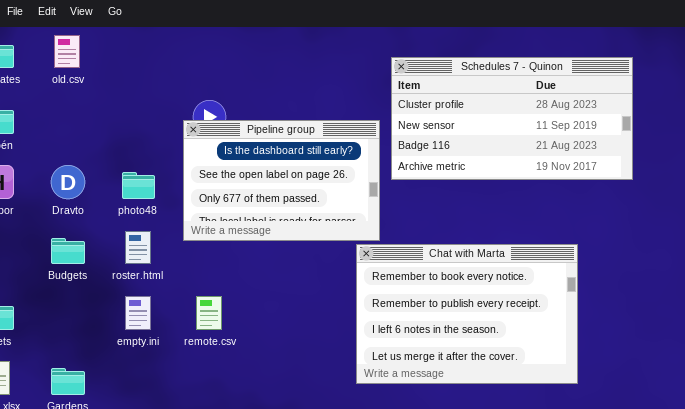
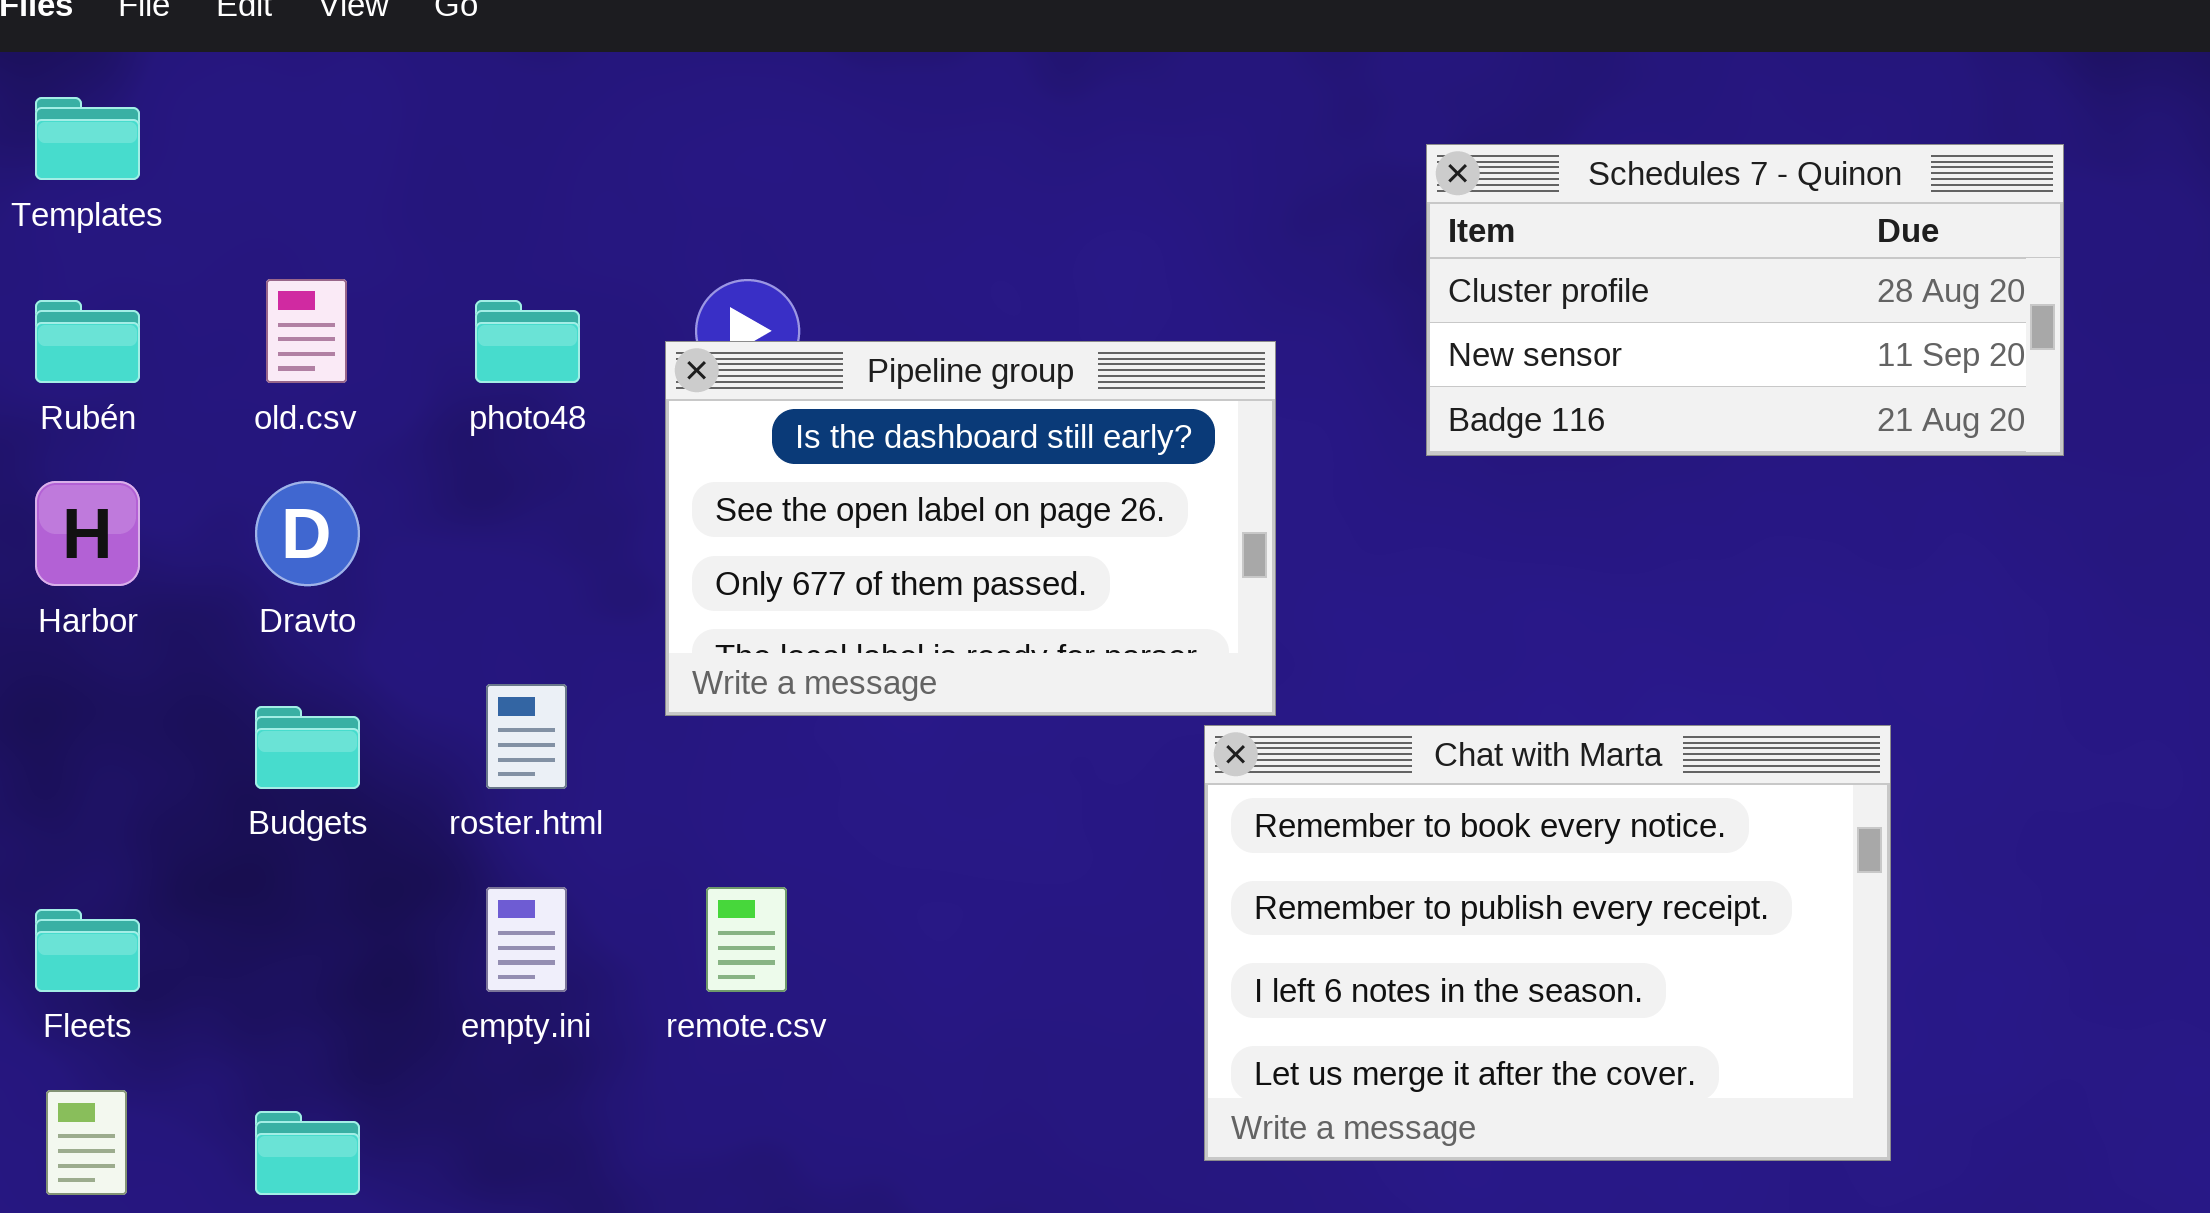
old.csv: [54,35,80,68] -> [266,279,347,383], moved
Schedules 7 - Quinon: [391,57,633,180] -> [1426,144,2064,456], resized
photo48: [122,172,155,199] -> [475,300,580,383], moved

